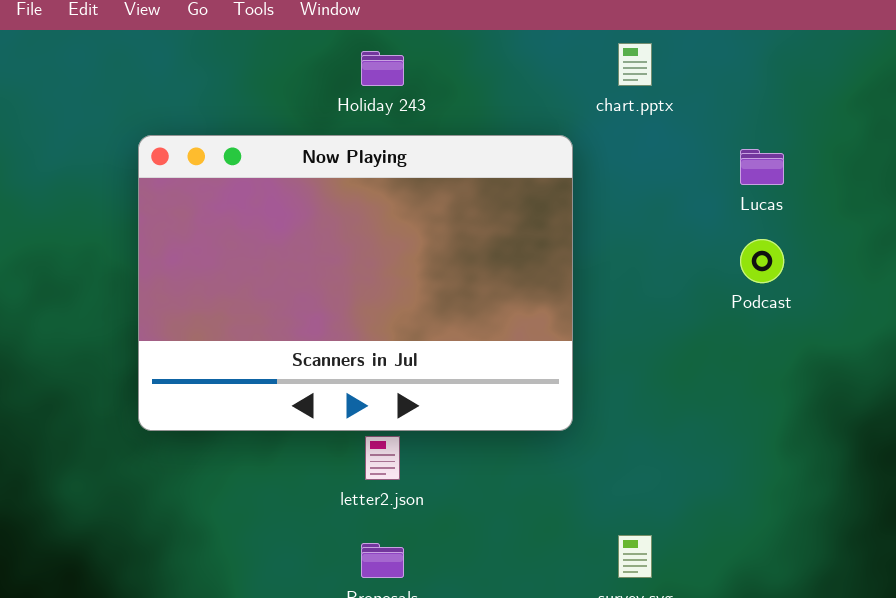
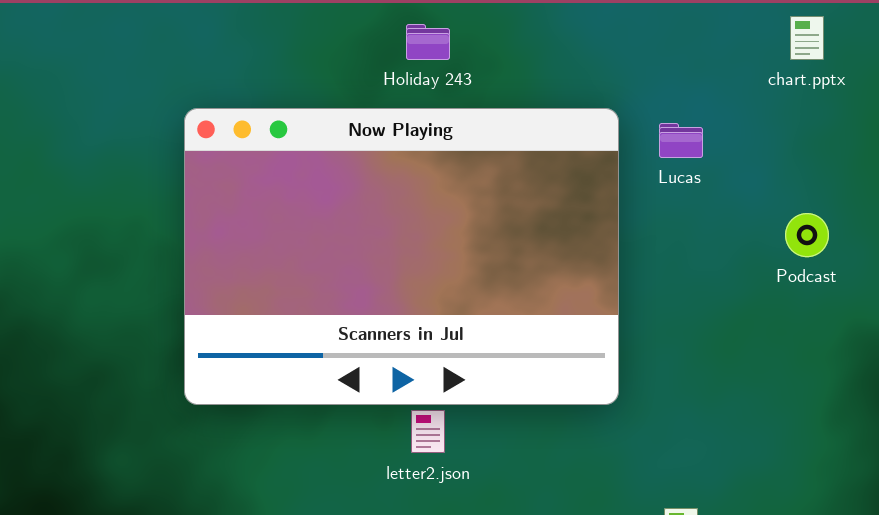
chart.pptx: [618,43,652,86] -> [790,16,824,60], moved
Lucas: [740,149,784,185] -> [659,123,703,158], moved

